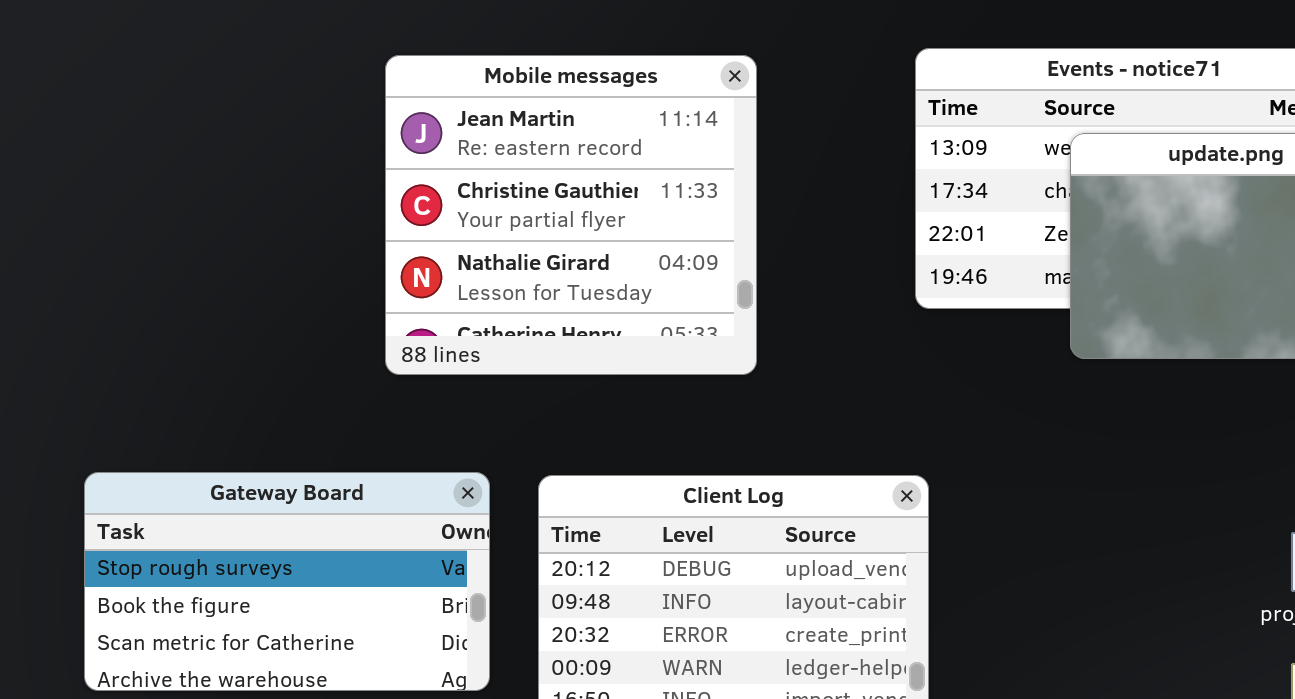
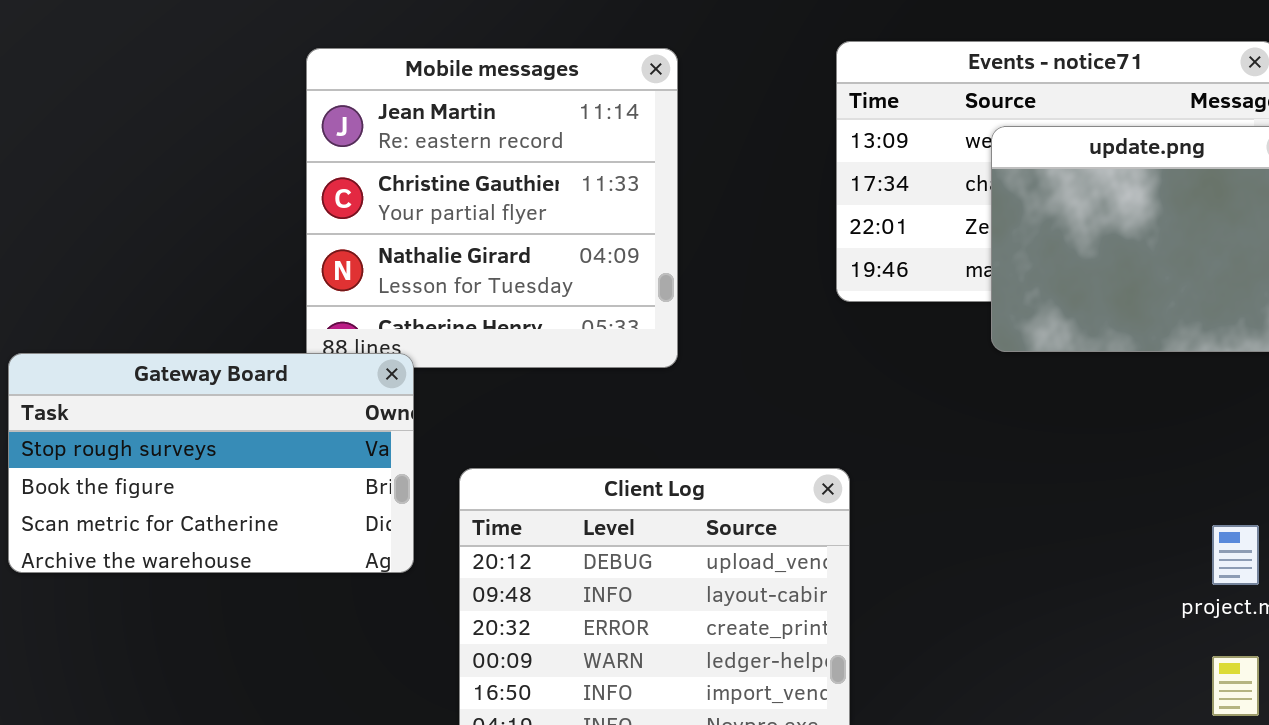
Gateway Board: [84,472,490,691] -> [8,353,414,573], moved

